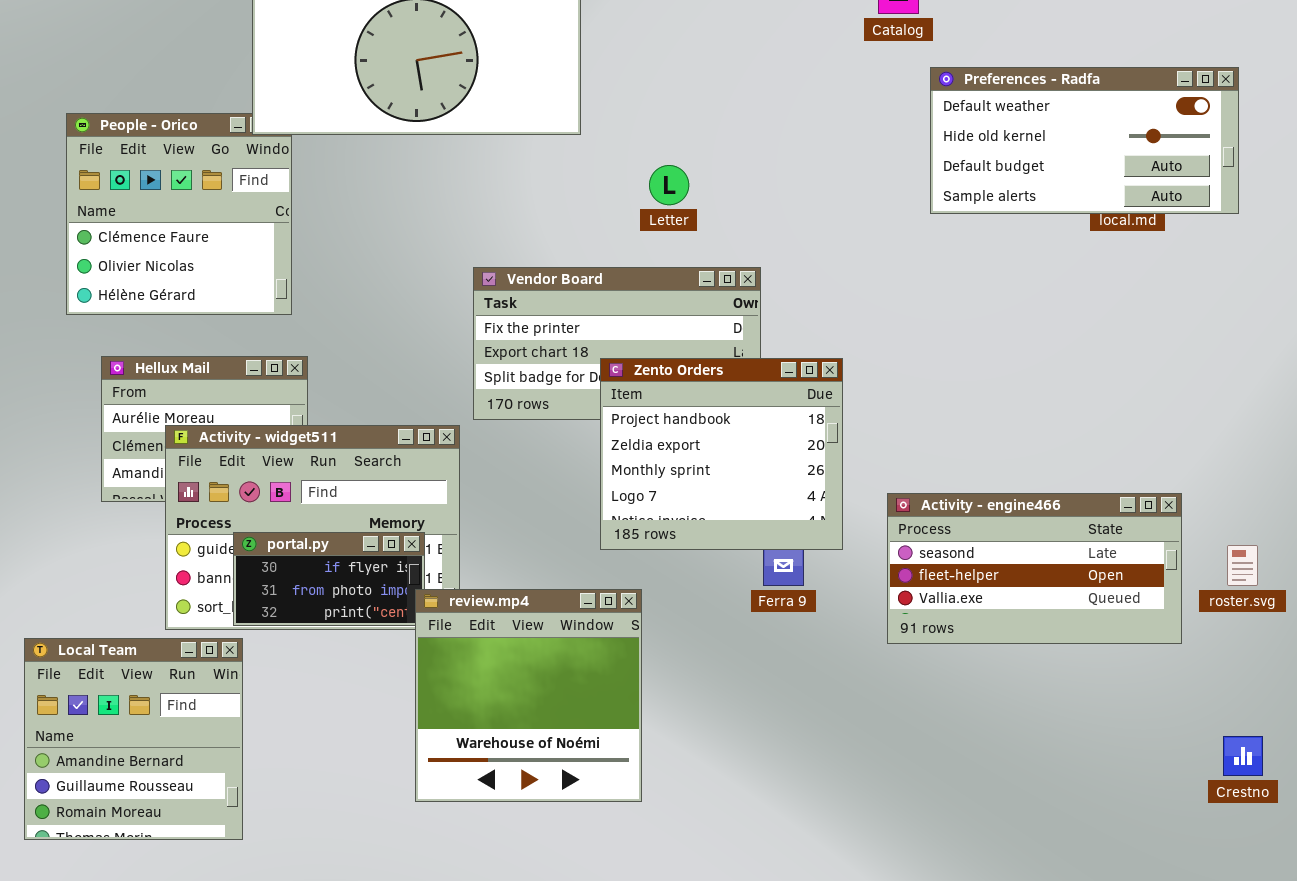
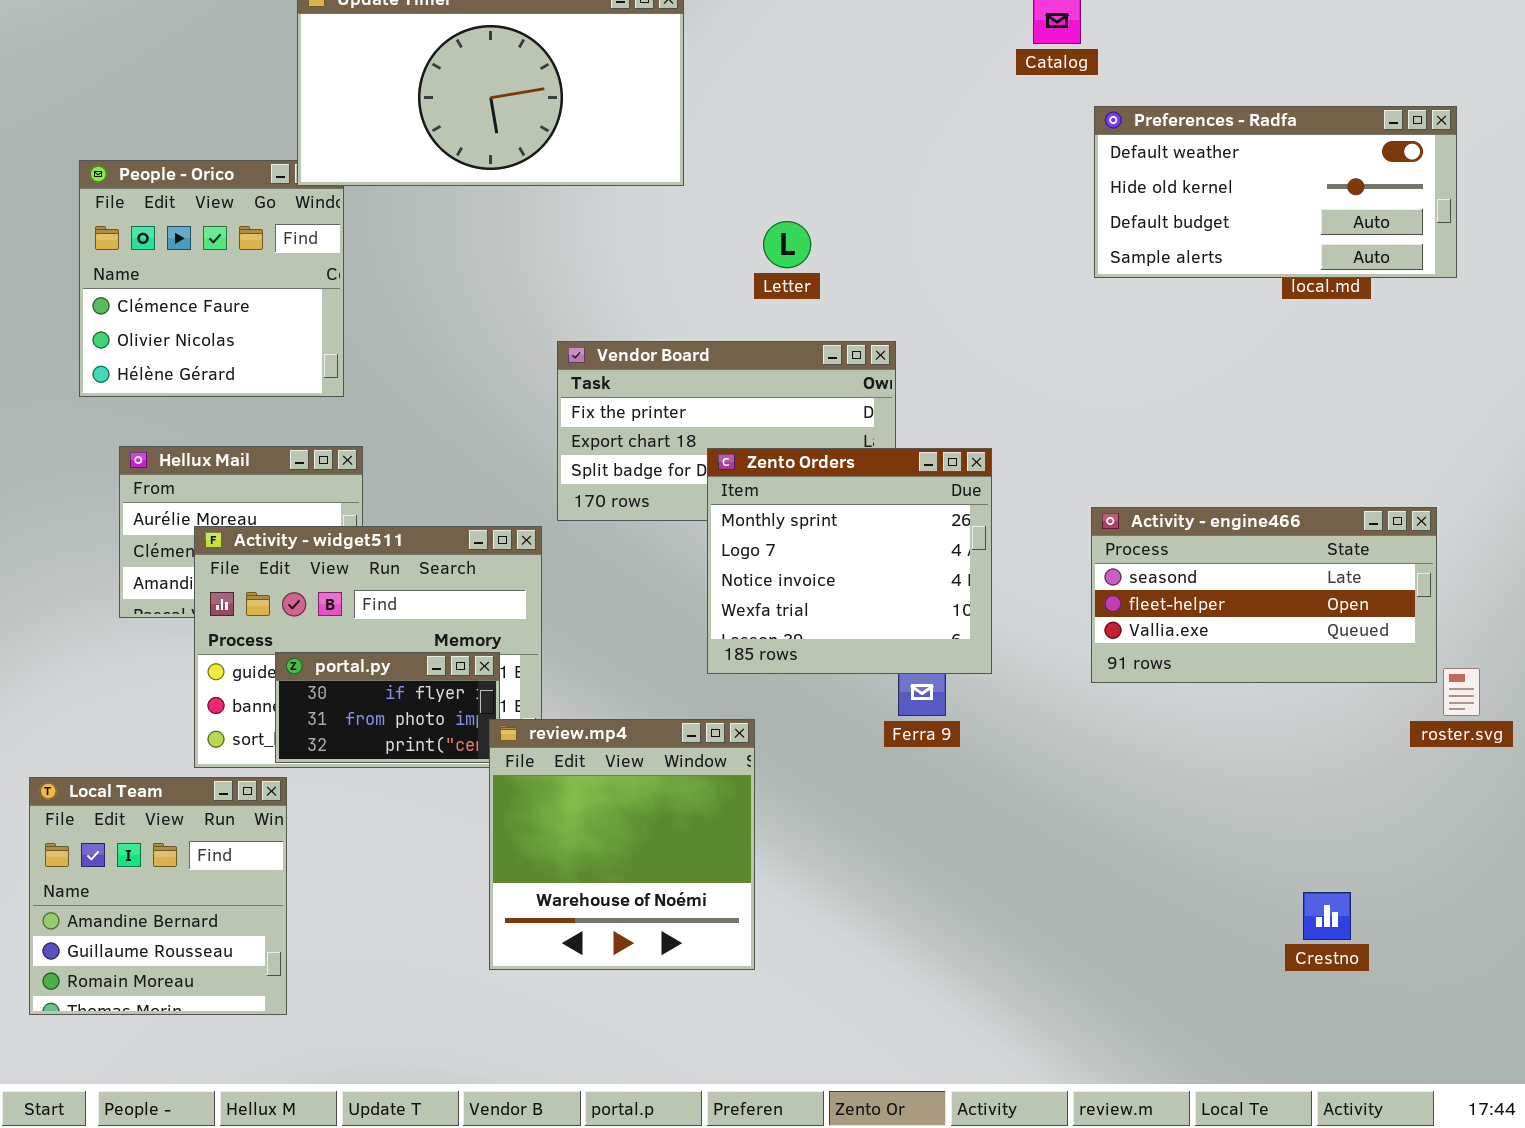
Zento Orders: [600,358,843,550] -> [707,448,992,674], scrolled down 2 rows
Activity - engine466: [887,493,1182,644] -> [1091,507,1437,683], moved
Crestno: [1223,736,1263,776] -> [1303,892,1351,940], moved

